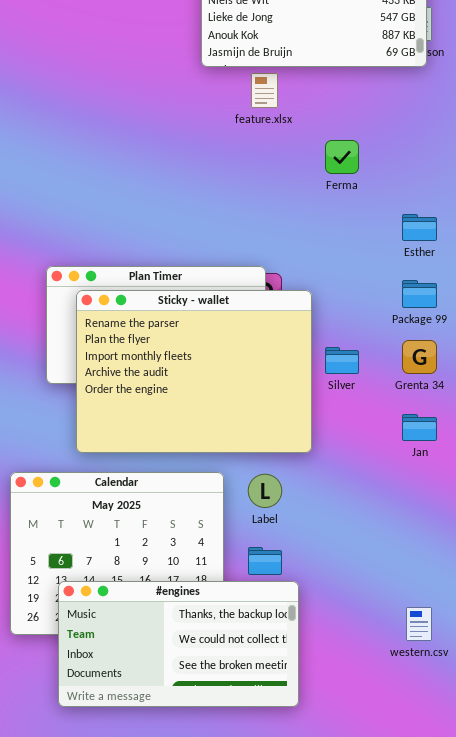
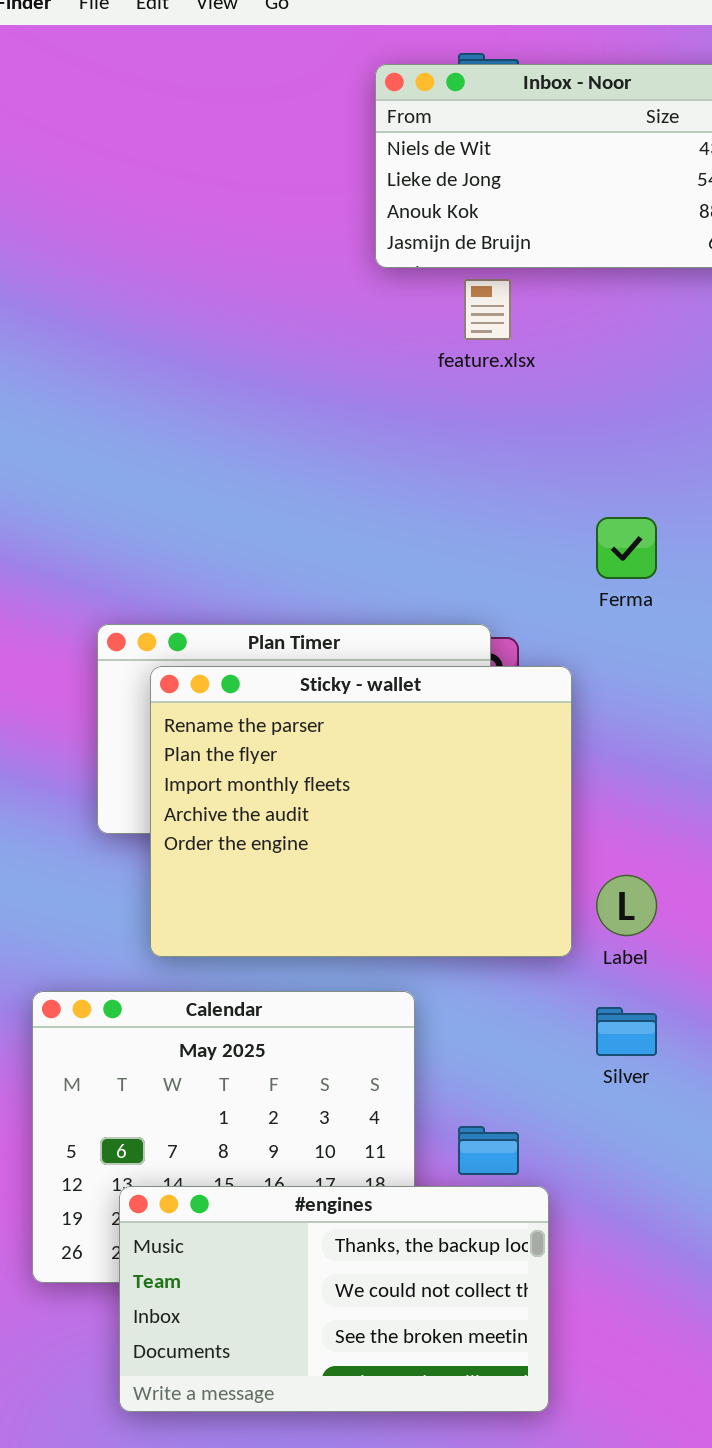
Ferma: [325,140,359,174] -> [596,517,657,579], moved
Silver: [325,347,359,374] -> [596,1007,657,1056], moved
Label: [248,474,282,508] -> [596,875,657,936], moved

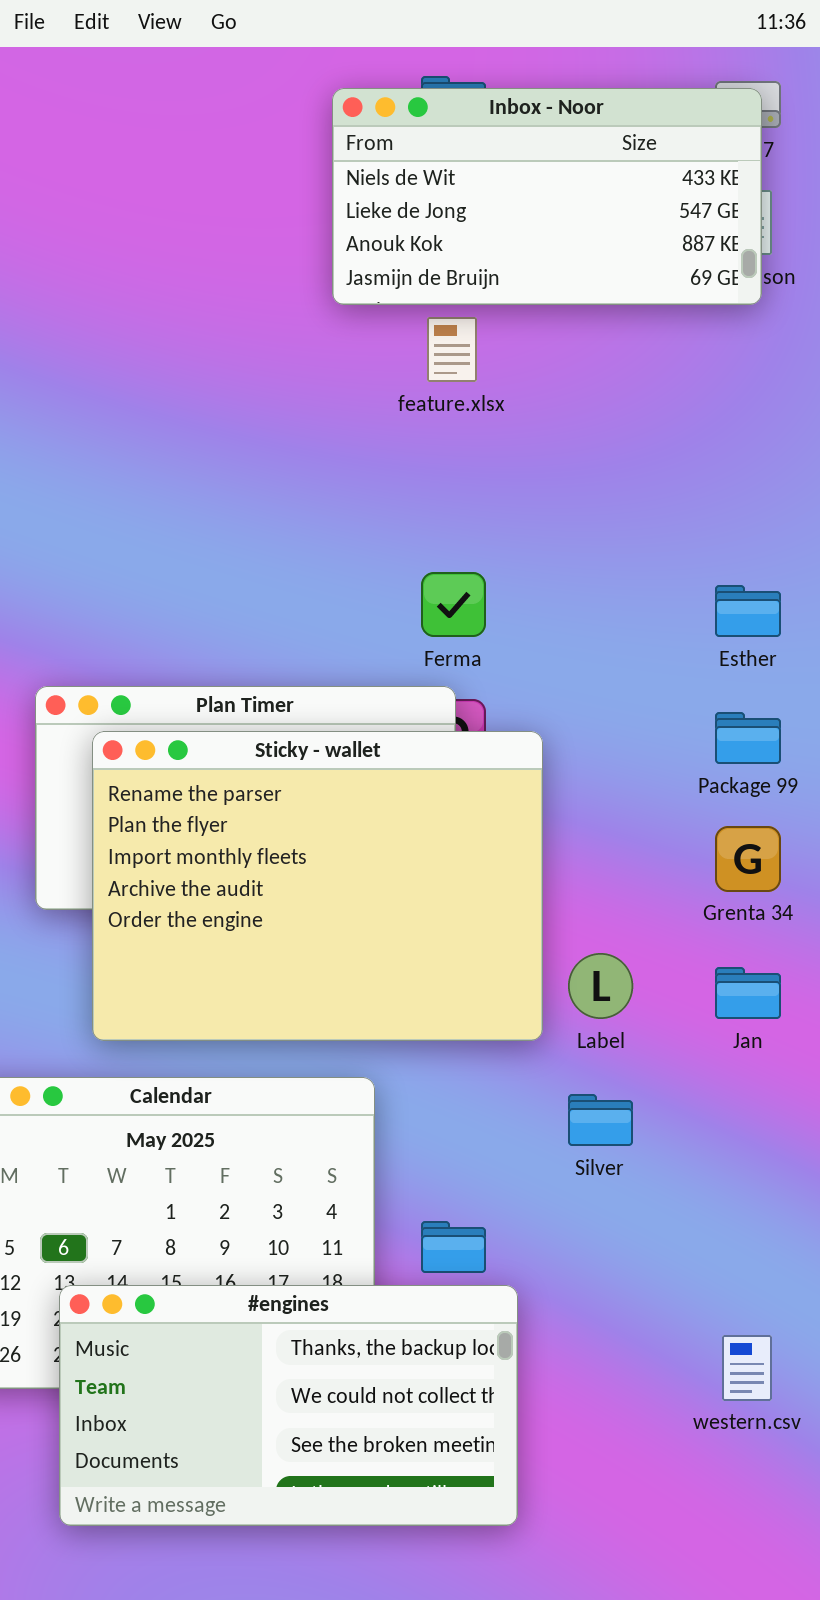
Ferma: [596,517,657,579] -> [421,572,486,637], moved

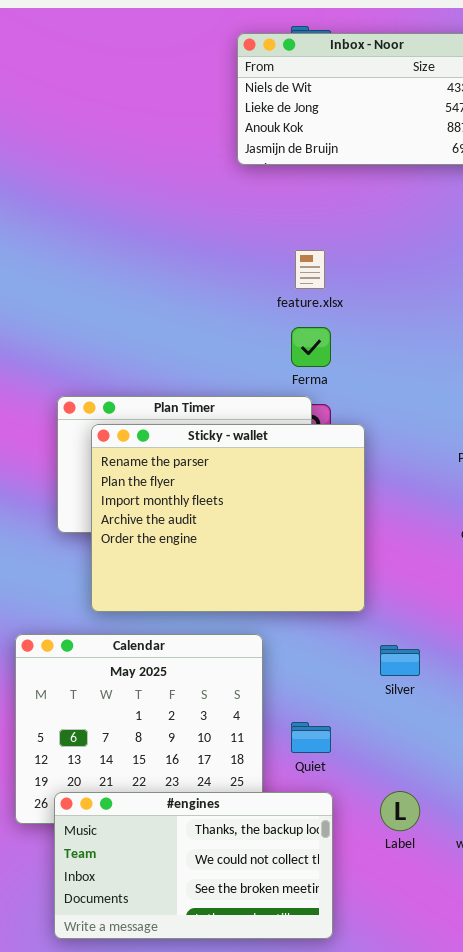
feature.xlsx: [427,317,477,382] -> [295,250,325,289], moved
Label: [568,953,633,1019] -> [380,791,420,831], moved
#engines: [59,1285,518,1526] -> [54,792,333,939], moved

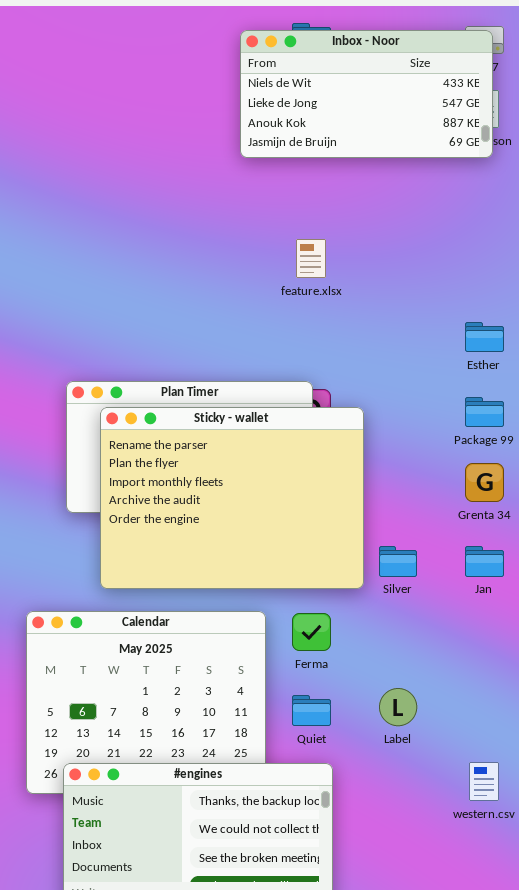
Ferma: [291,327,331,367] -> [292,613,331,651], moved
Silver: [380,645,420,676] -> [379,546,417,577], moved
Label: [380,791,420,831] -> [379,688,417,726], moved

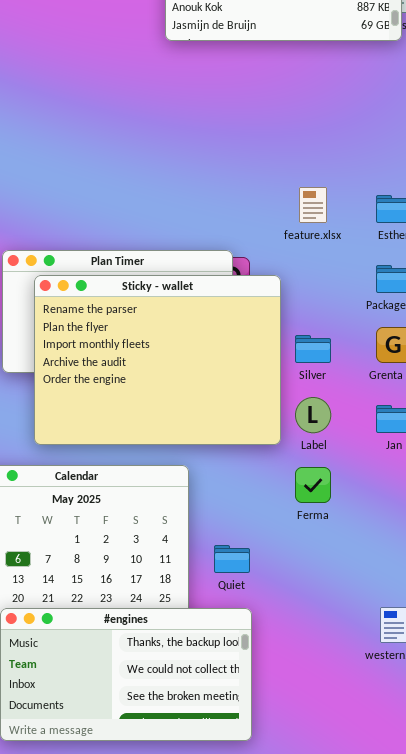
feature.xlsx: [296,239,326,278] -> [299,187,327,223], moved
Silver: [379,546,417,577] -> [295,335,331,363], moved
Ferma: [292,613,331,651] -> [295,467,331,503], moved
Label: [379,688,417,726] -> [295,397,331,433], moved

